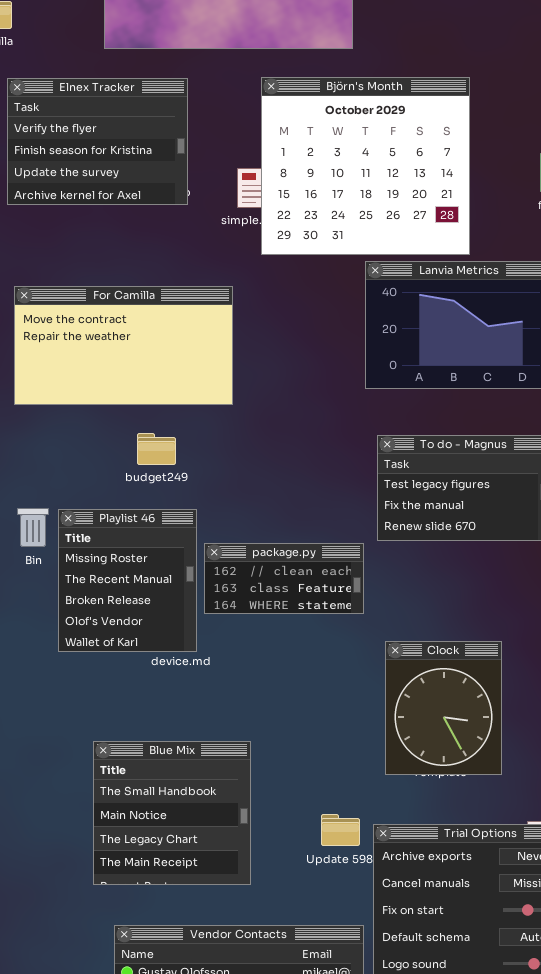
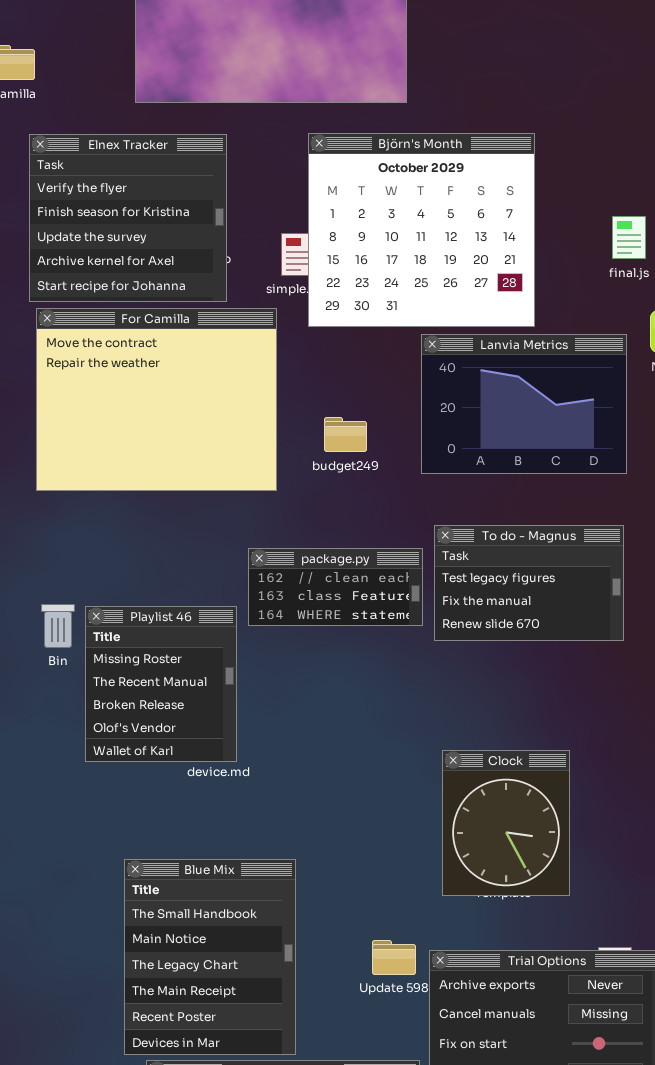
Elnex Tracker: [7,78,188,205] -> [29,134,227,302], resized
For Camilla: [14,286,233,405] -> [36,308,277,491], resized
budget249: [137,433,176,465] -> [324,417,367,452], moved
package.py: [204,543,364,614] -> [248,548,423,626], moved
Blue Mix: [93,741,251,885] -> [124,859,296,1055], resized

